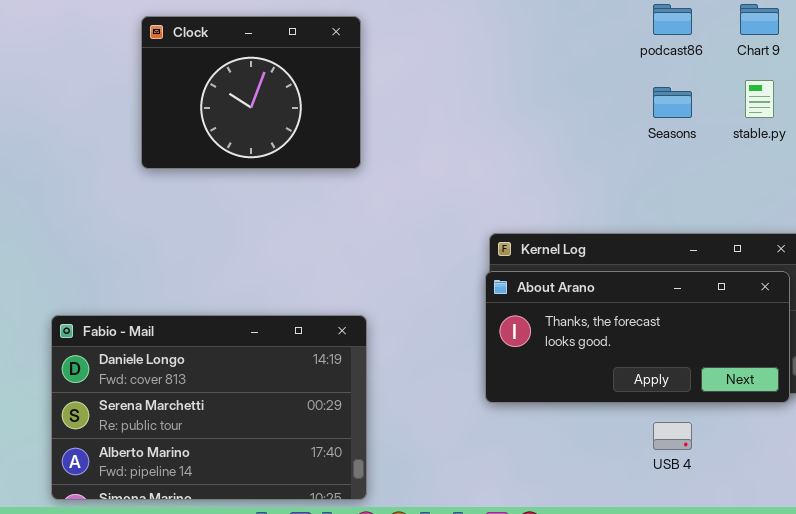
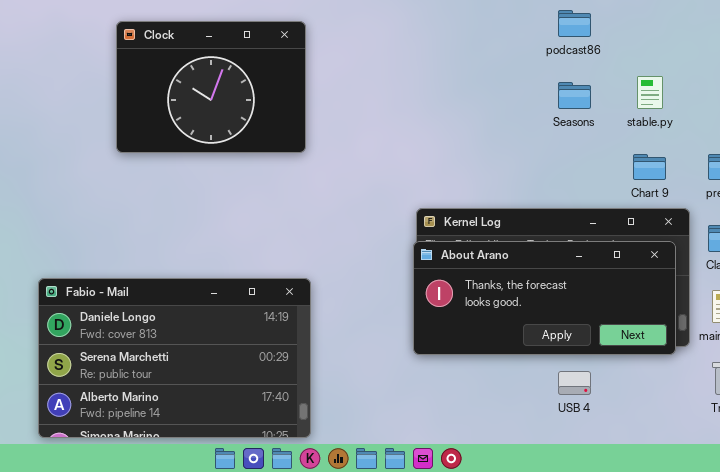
Chart 9: [740,4,779,35] -> [633,154,666,180], moved

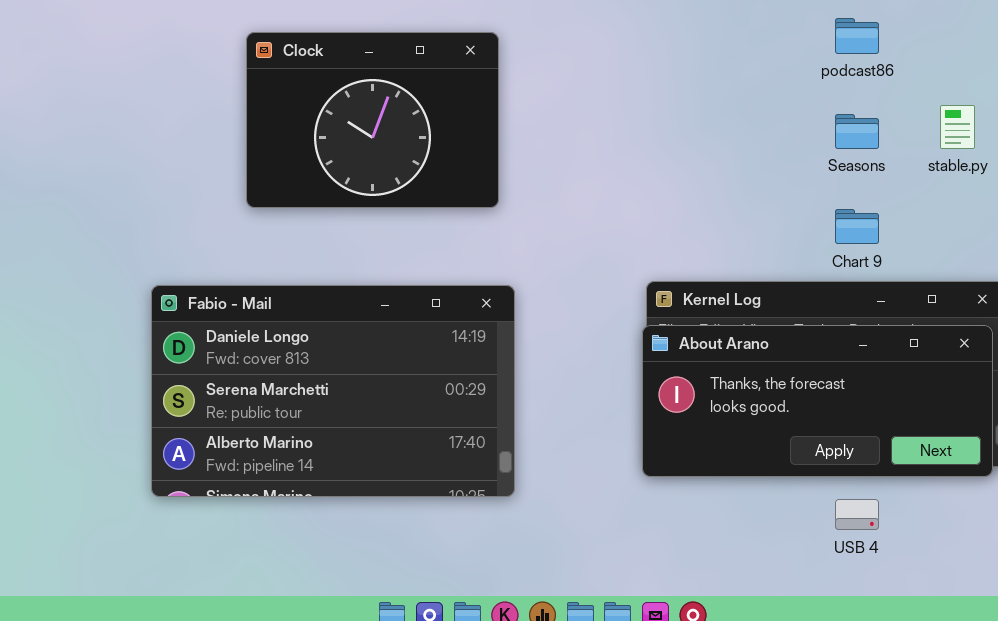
Chart 9: [633,154,666,180] -> [835,209,879,244], moved
Fabio - Mail: [38,278,311,438] -> [151,285,515,497], moved

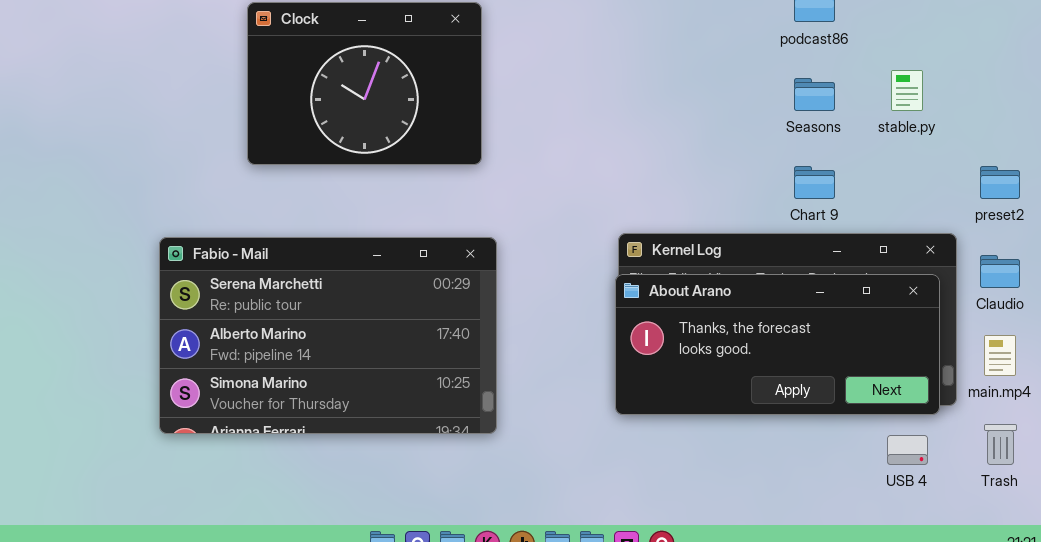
Fabio - Mail: [151,285,515,497] -> [159,237,497,434], scrolled down 1 row
USB 4: [835,499,879,530] -> [887,435,928,465], moved

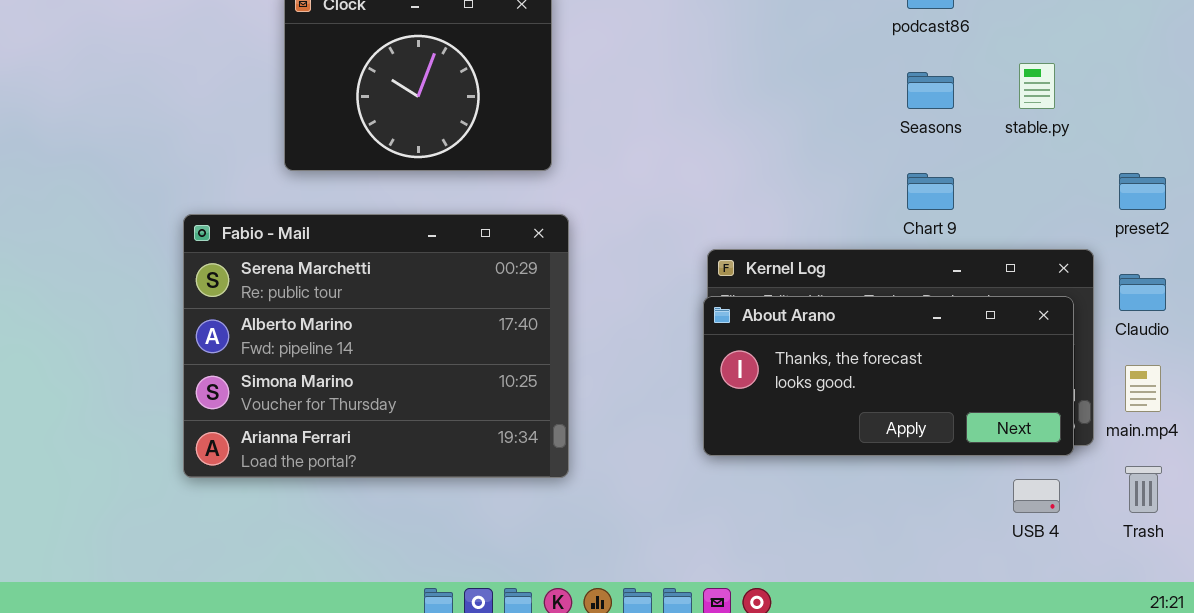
Fabio - Mail: [159,237,497,434] -> [183,214,569,478], resized

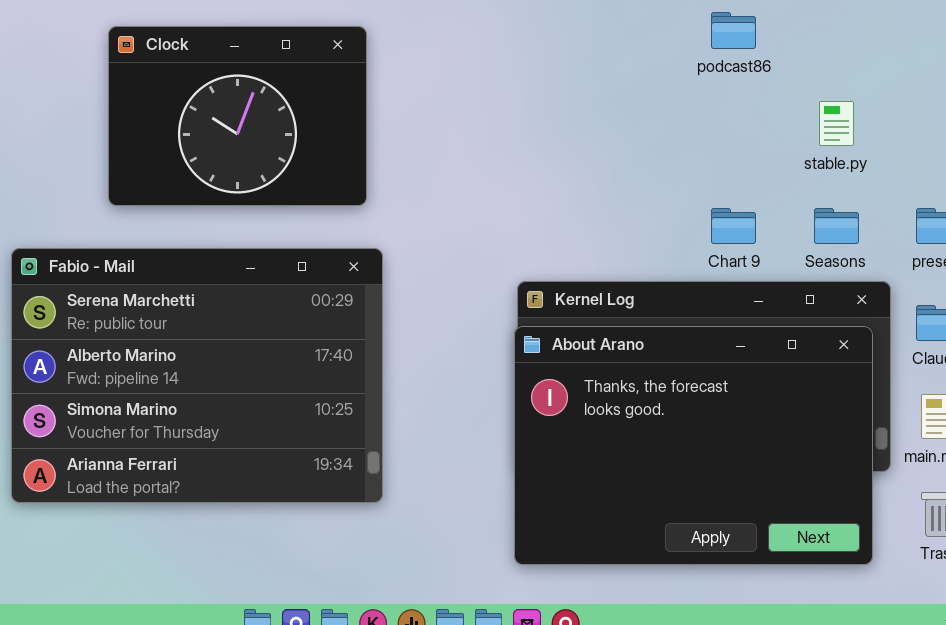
Seasons: [907,72,954,109] -> [814,208,859,244], moved
About Arano: [703,296,1074,456] -> [514,326,873,565], resized

